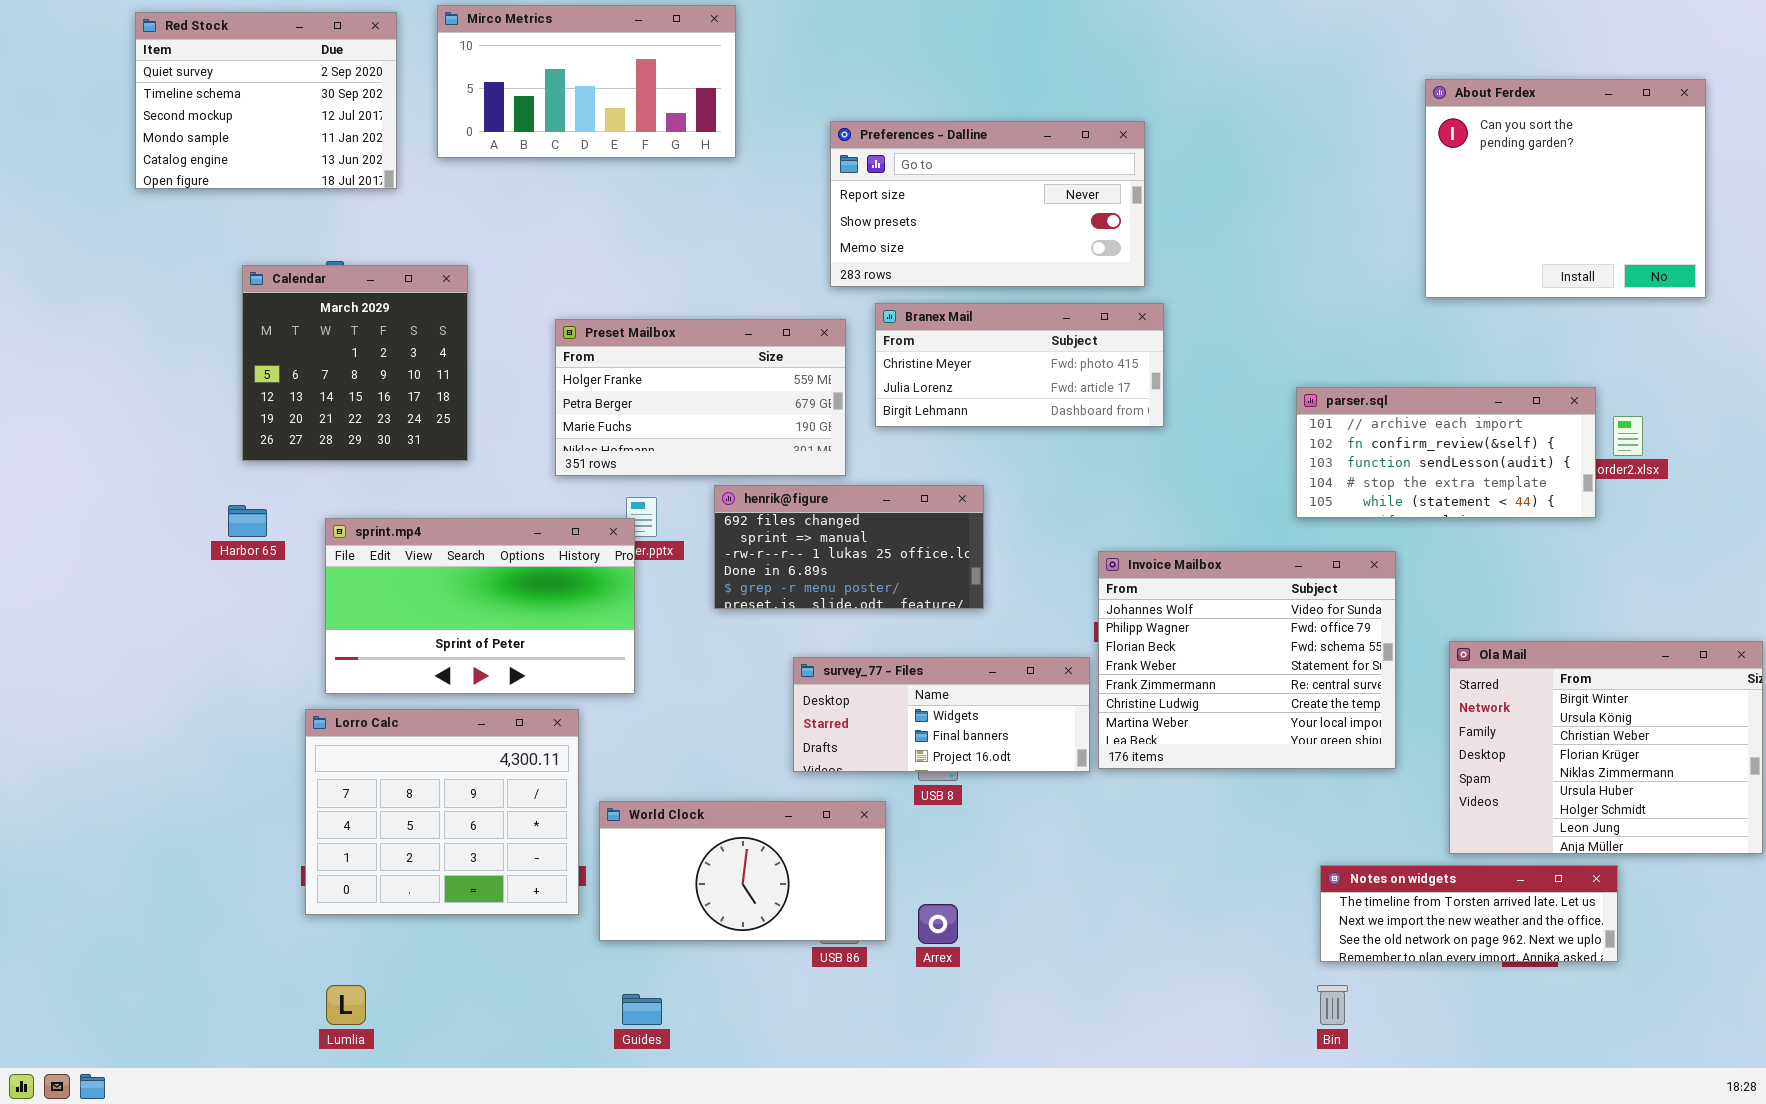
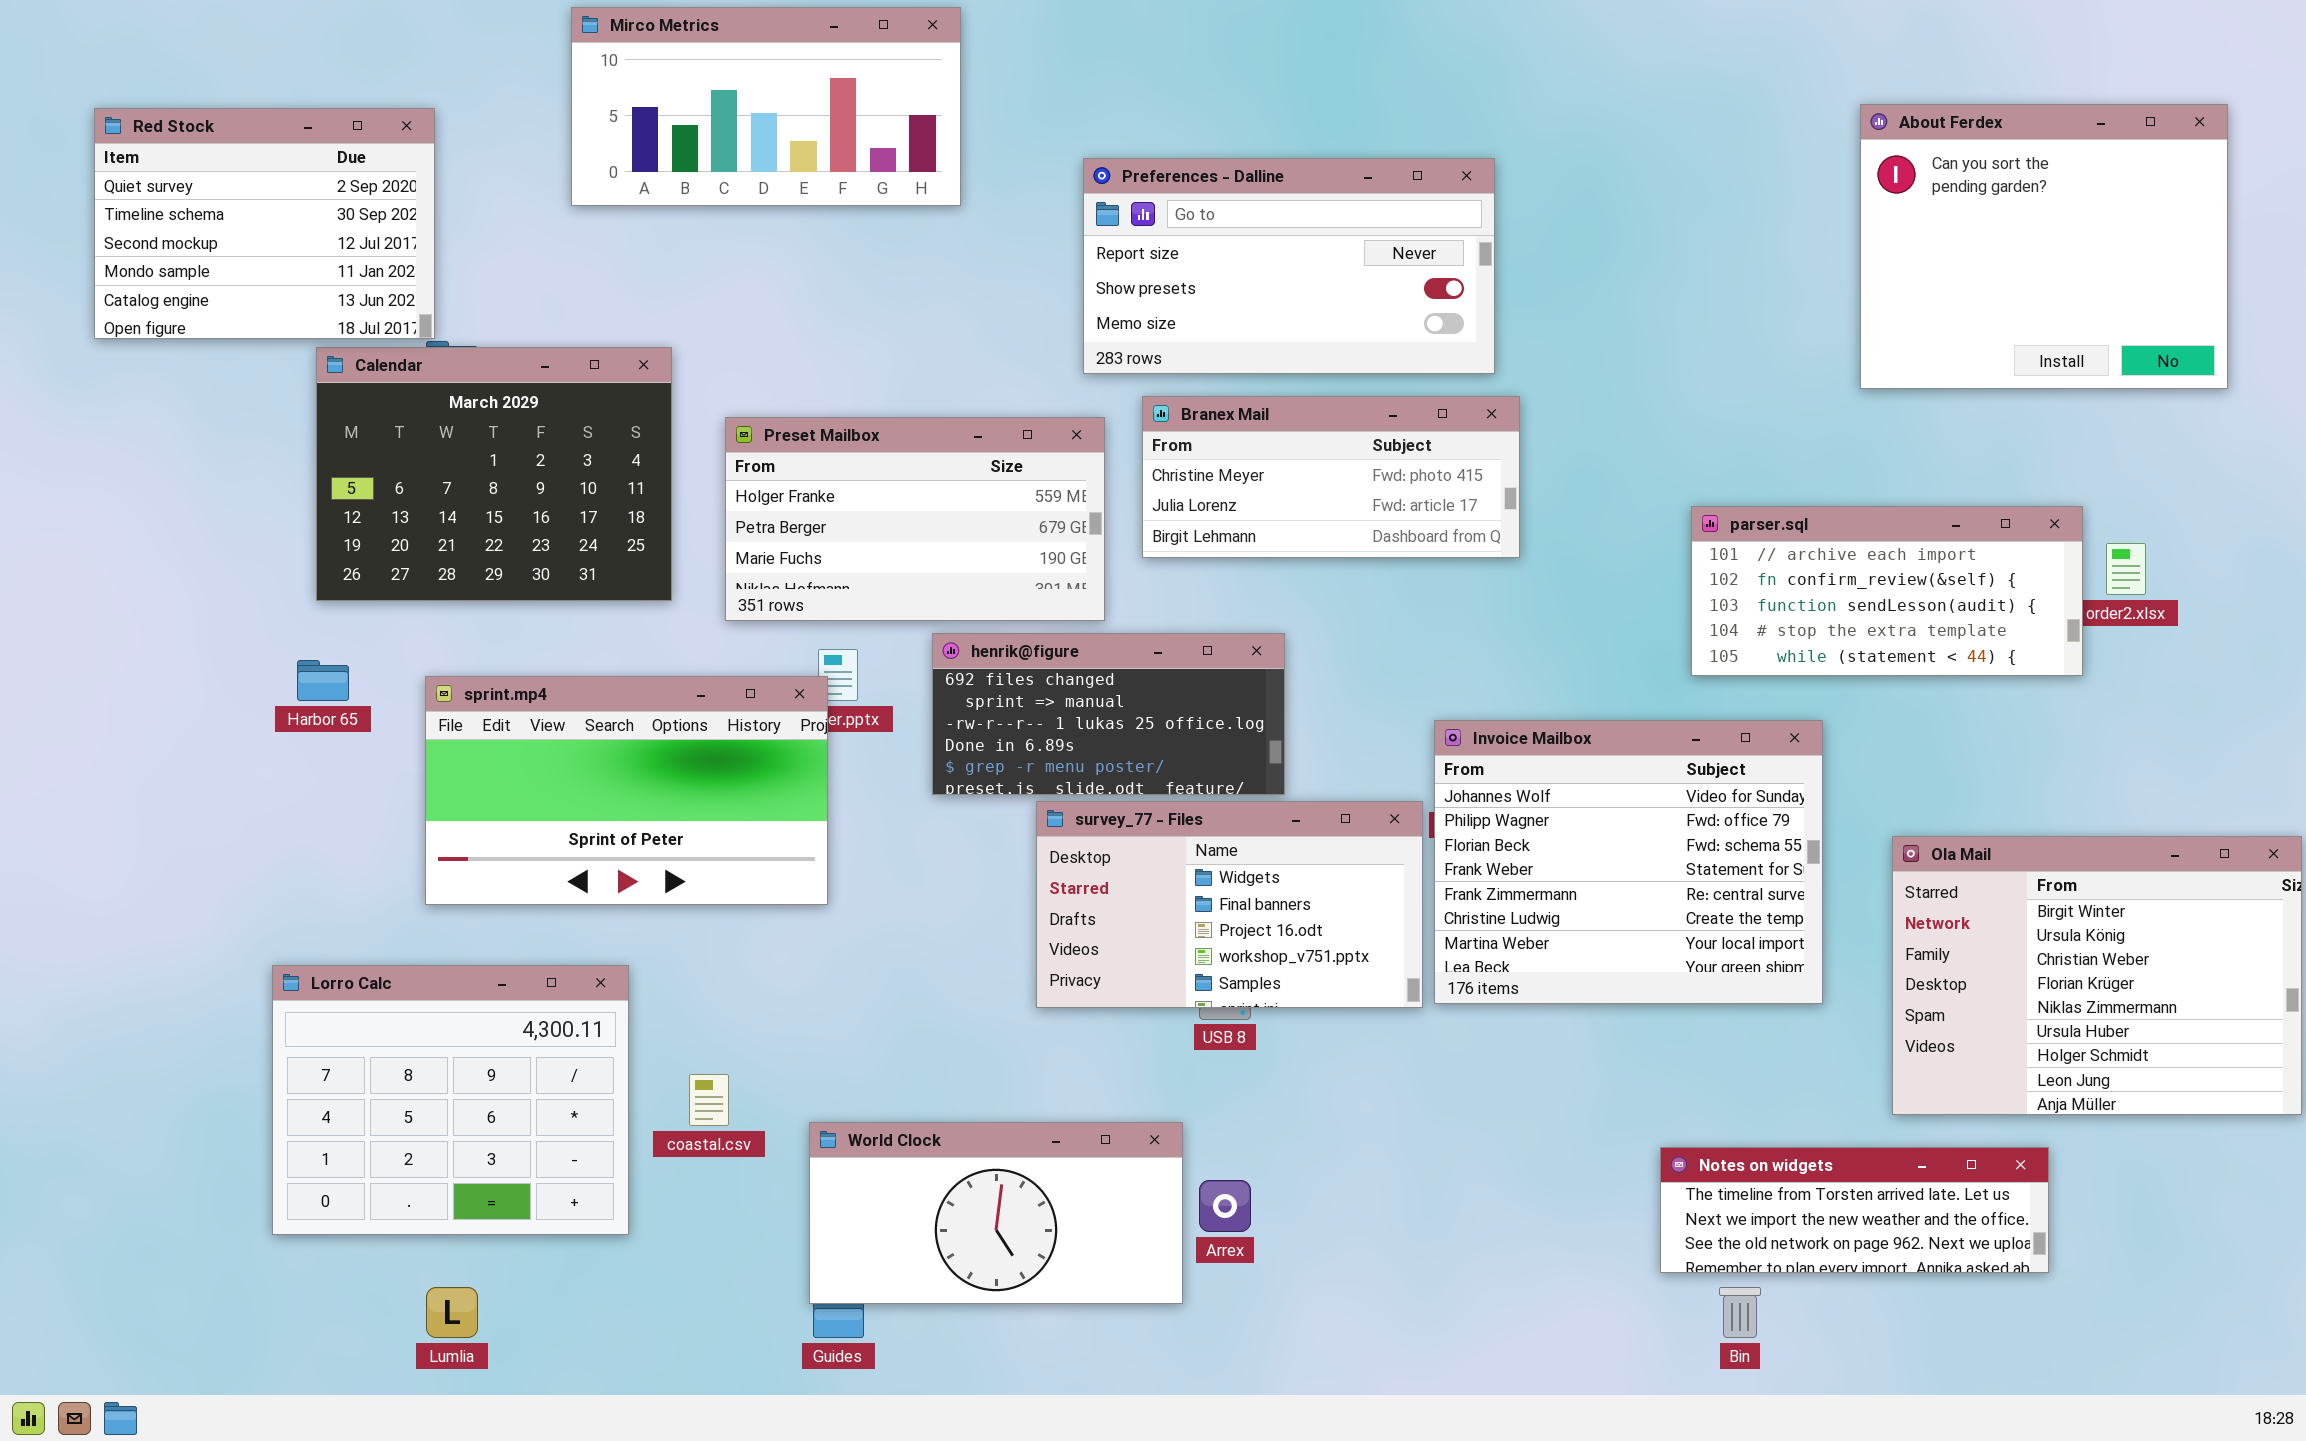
Red Stock: [135,12,397,189] -> [94,108,435,339], moved
Calendar: [242,265,468,461] -> [316,347,672,601], resized
survey_77 - Files: [793,657,1090,772] -> [1036,801,1423,1008], resized
Lorro Calc: [305,709,579,915] -> [272,965,629,1235], moved
World Clock: [599,801,886,941] -> [809,1122,1183,1304], moved
Notes on widgets: [1320,865,1618,962] -> [1660,1147,2049,1273], moved

